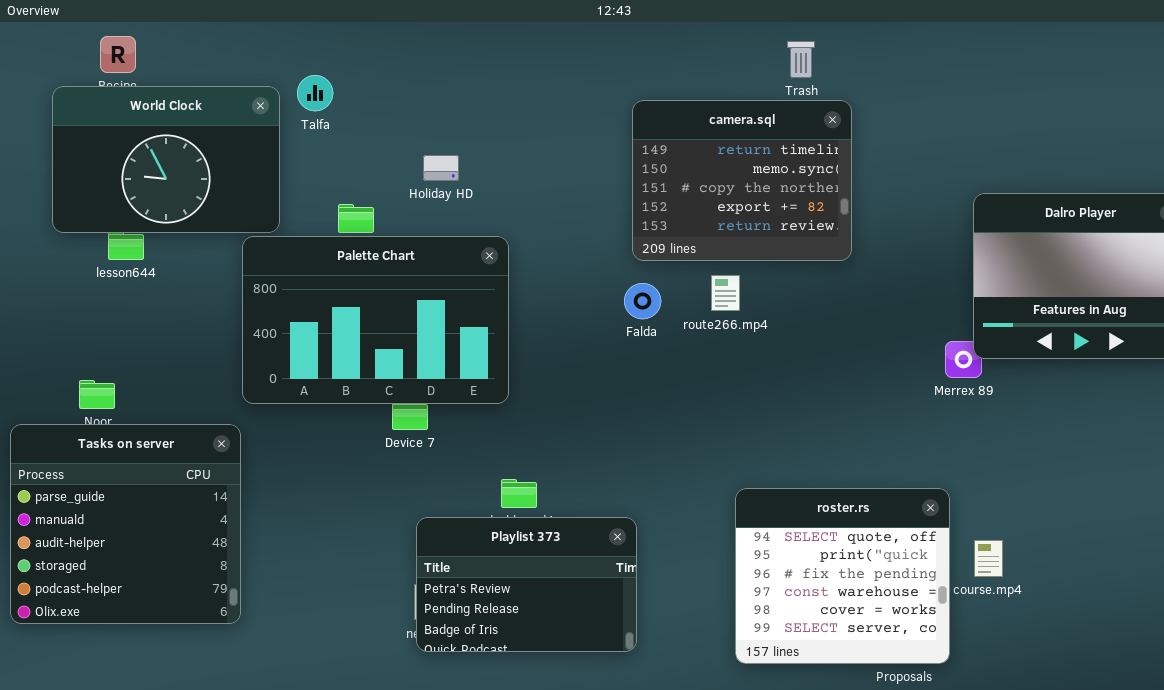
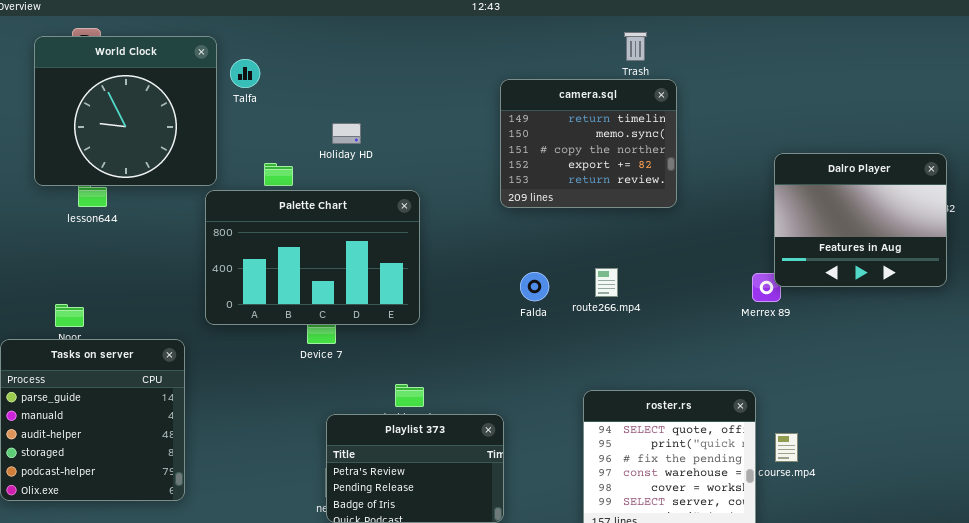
World Clock: [52,86,280,233] -> [34,36,217,186], resized
Palette Chart: [242,236,509,404] -> [205,190,420,325], moved
route266.mp4: [711,275,740,311] -> [595,268,618,297], moved
Falda: [624,283,661,319] -> [520,272,549,301], moved

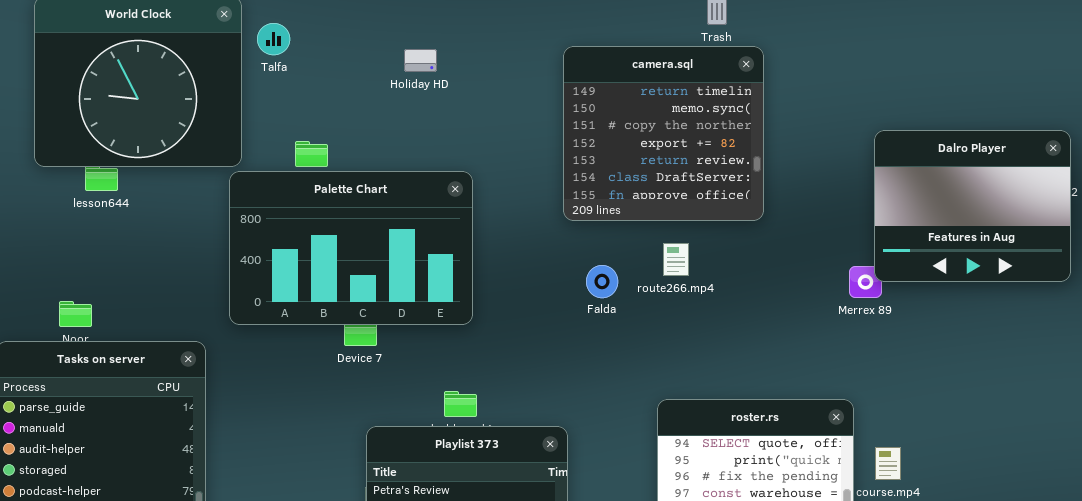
camera.sql: [500,79,677,208] -> [563,46,764,221], resized
Holiday HD: [332,123,361,144] -> [404,49,437,72], moved
route266.mp4: [595,268,618,297] -> [663,243,689,276], moved

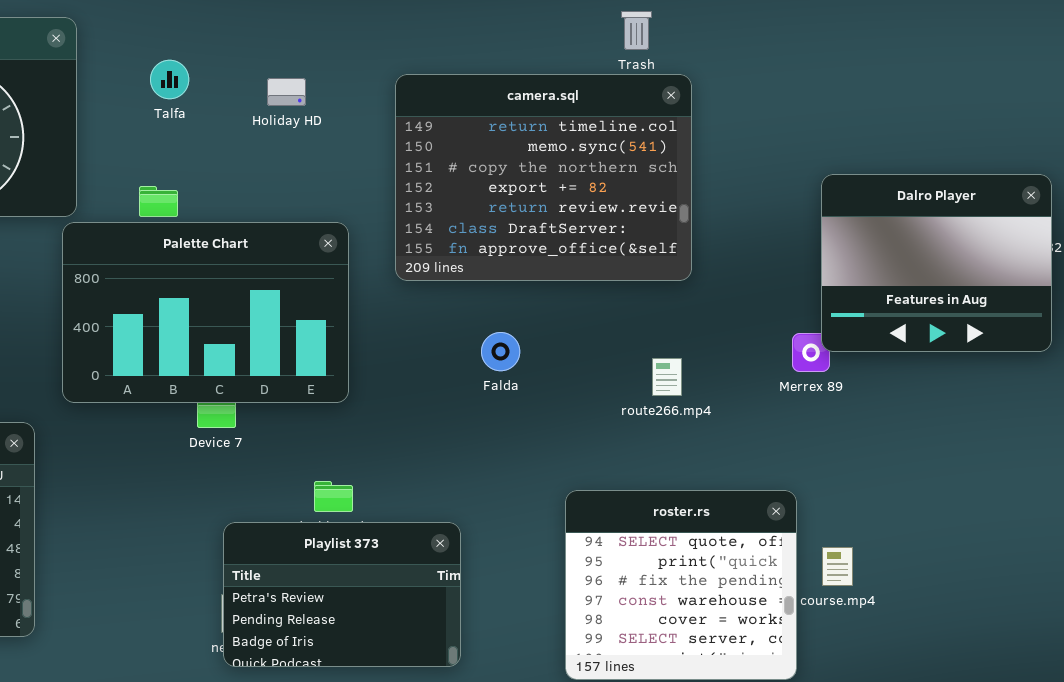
Talfa: [257,23,290,55] -> [150,60,189,99], moved
camera.sql: [563,46,764,221] -> [395,74,692,281], resized
route266.mp4: [663,243,689,276] -> [652,358,682,396], moved

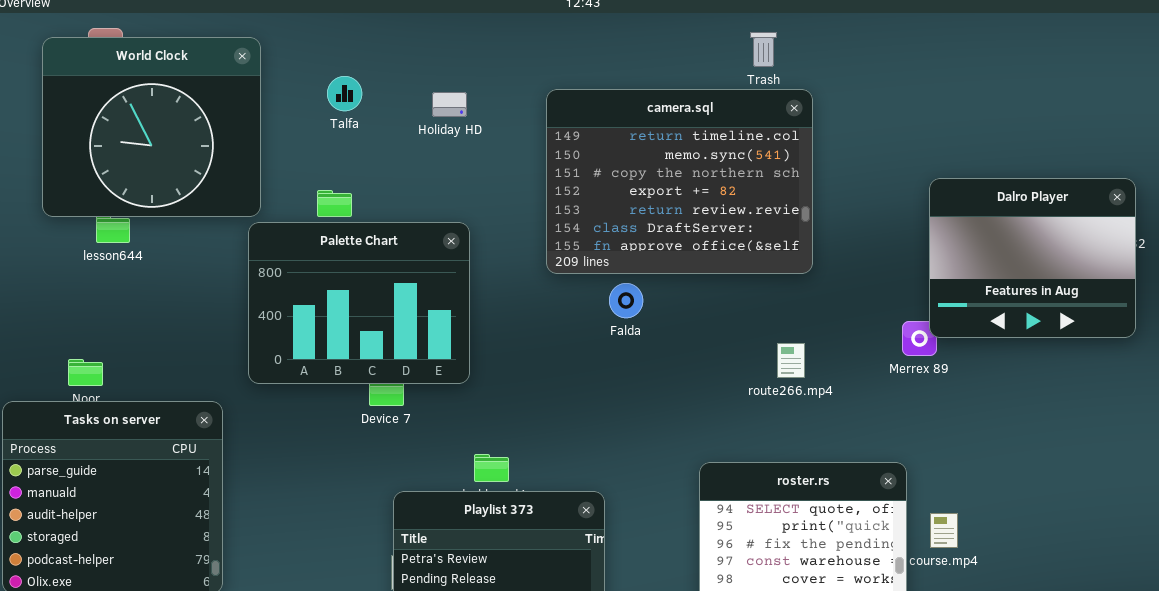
Palette Chart: [62,222,349,403] -> [248,222,470,384], resized
Falda: [481,332,520,371] -> [609,283,643,318], moved

